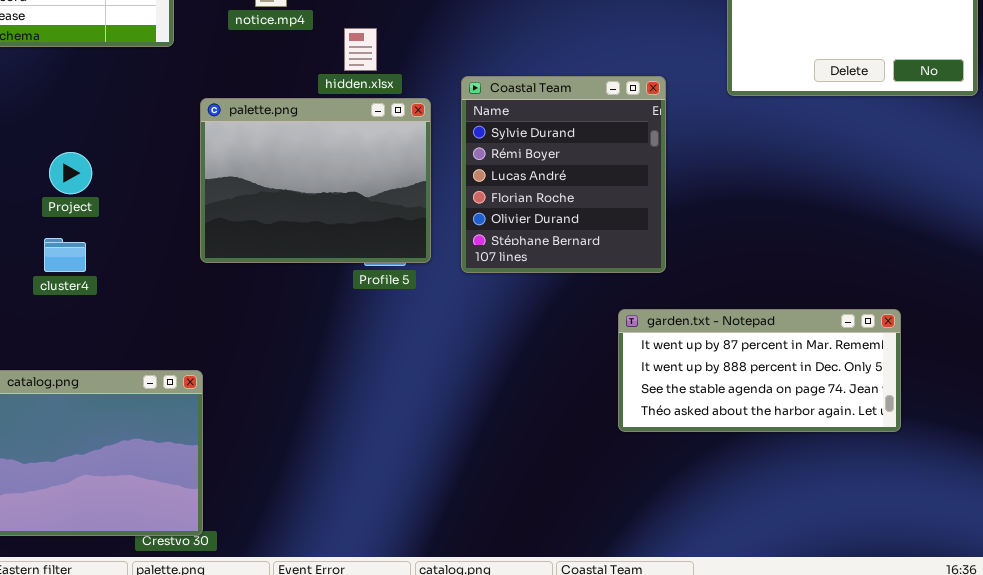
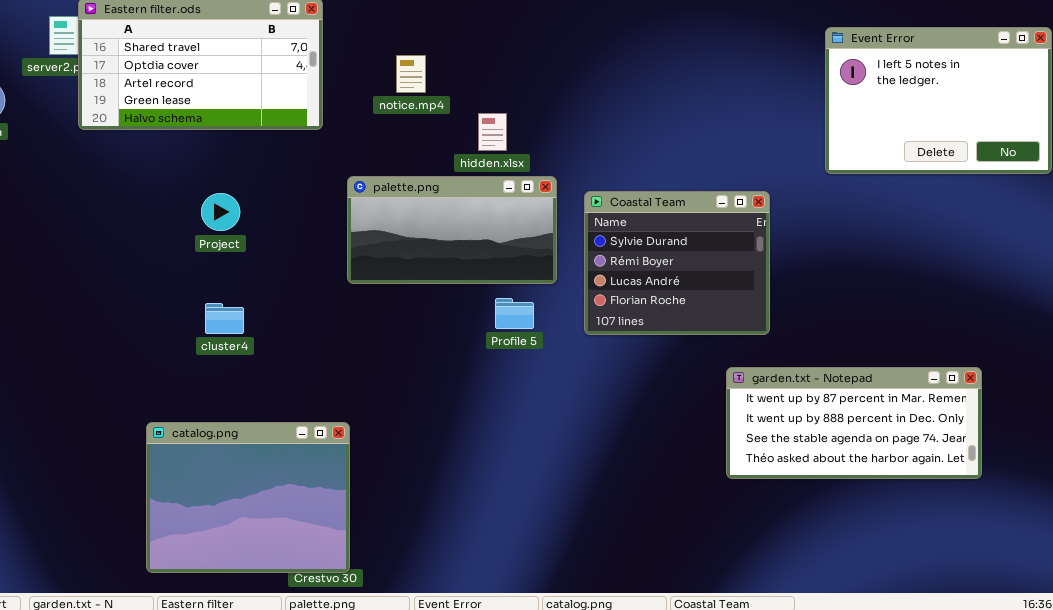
Coastal Team: [461,76,666,273] -> [584,191,770,335], resized
palette.png: [200,98,431,263] -> [347,176,557,284], resized
Project: [49,152,92,194] -> [201,193,240,231], moved

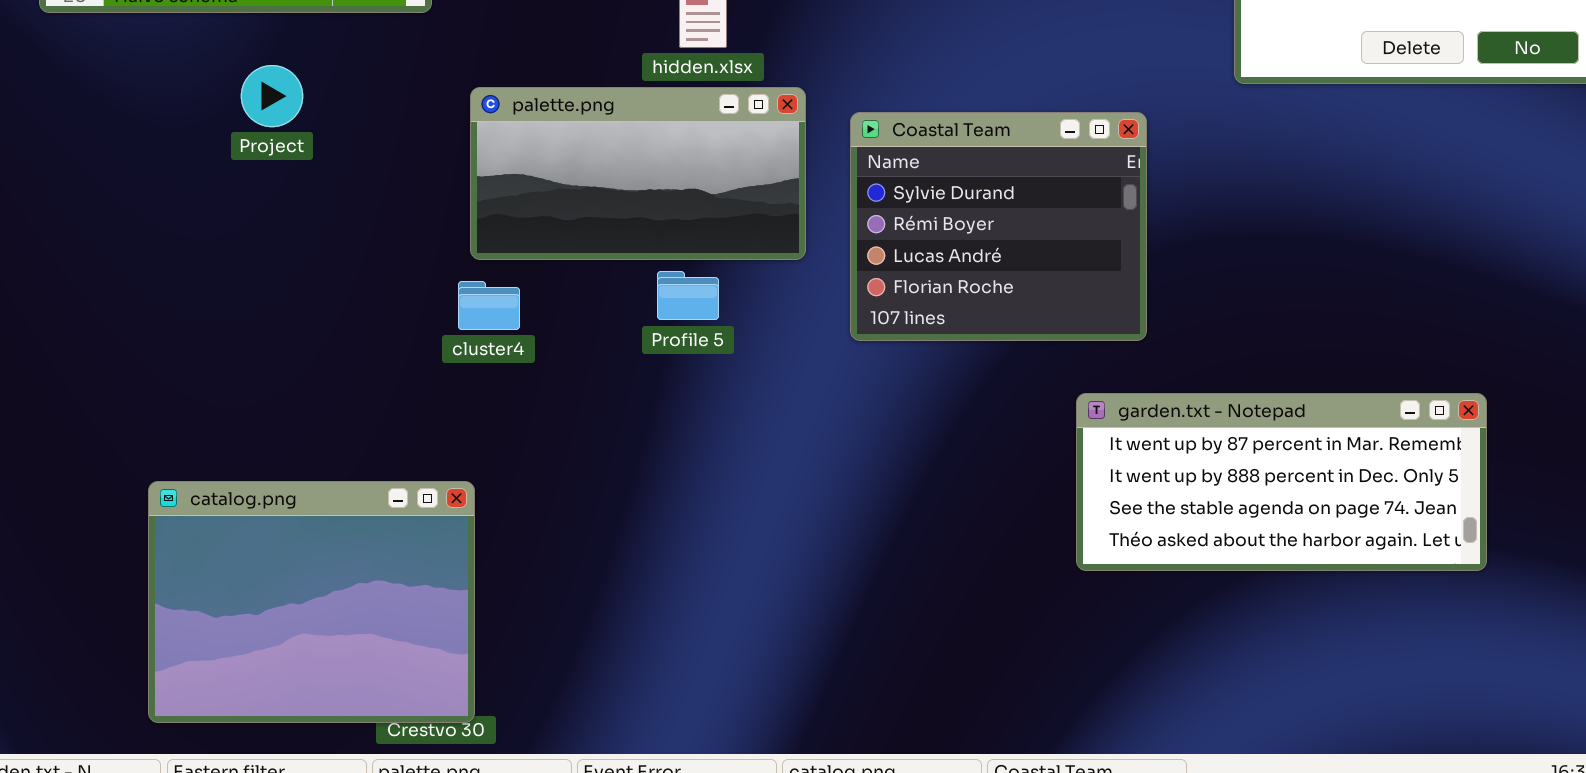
Project: [201,193,240,231] -> [241,65,303,127], moved
Profile 5: [495,298,534,329] -> [657,271,719,320], moved
cluster4: [205,303,244,334] -> [458,281,520,330], moved

